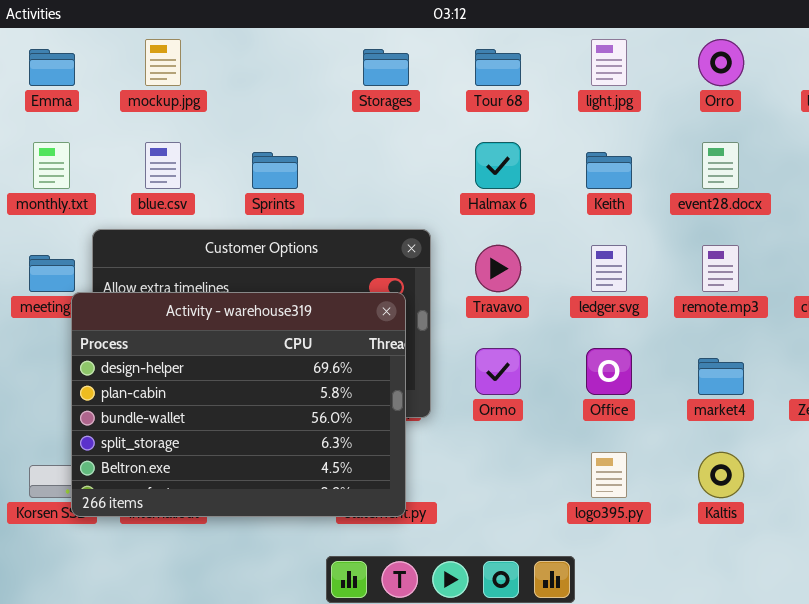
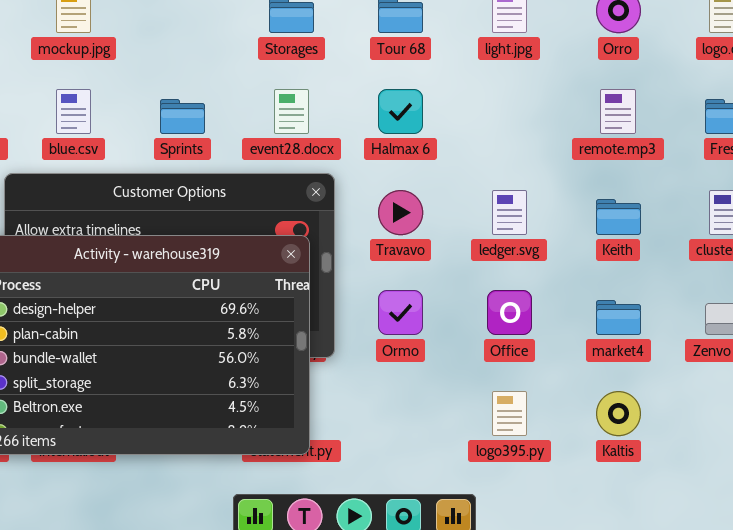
event28.docx: [702,142,739,189] -> [274,89,309,134], moved
Keith: [586,152,632,189] -> [596,199,641,235], moved
remote.mp3: [702,245,739,292] -> [600,89,636,134], moved

